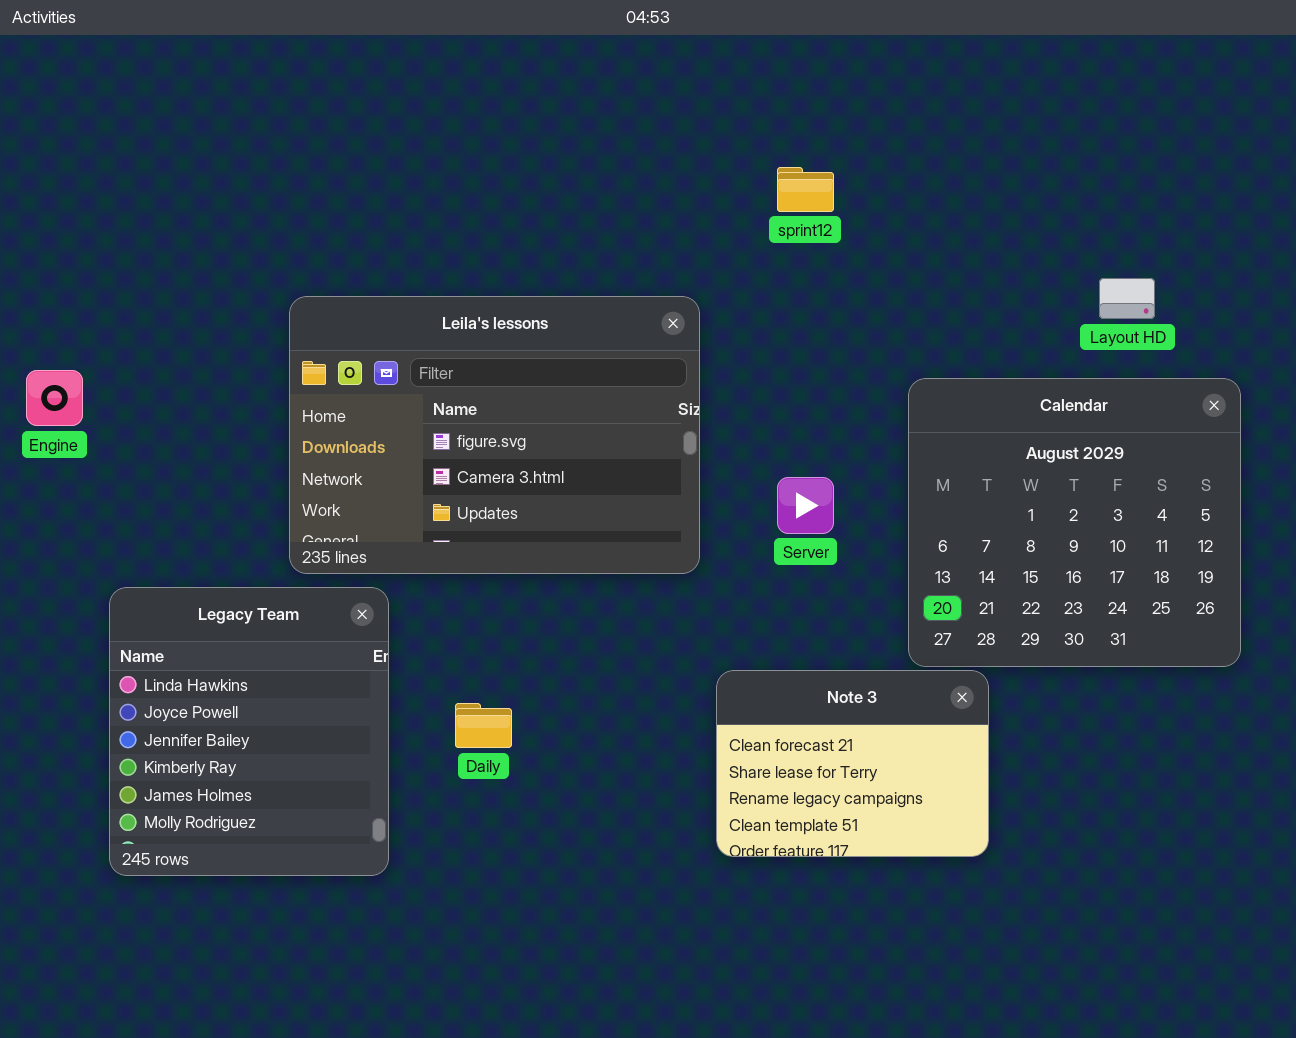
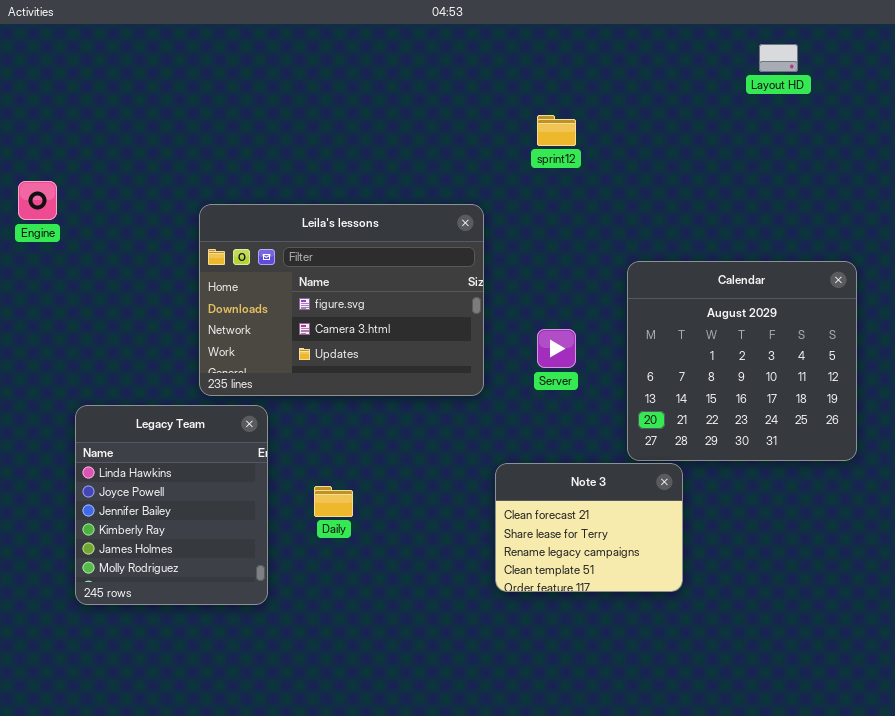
Layout HD: [1099,278,1155,319] -> [759,44,798,72], moved
Engine: [26,370,83,426] -> [18,181,57,220], moved

